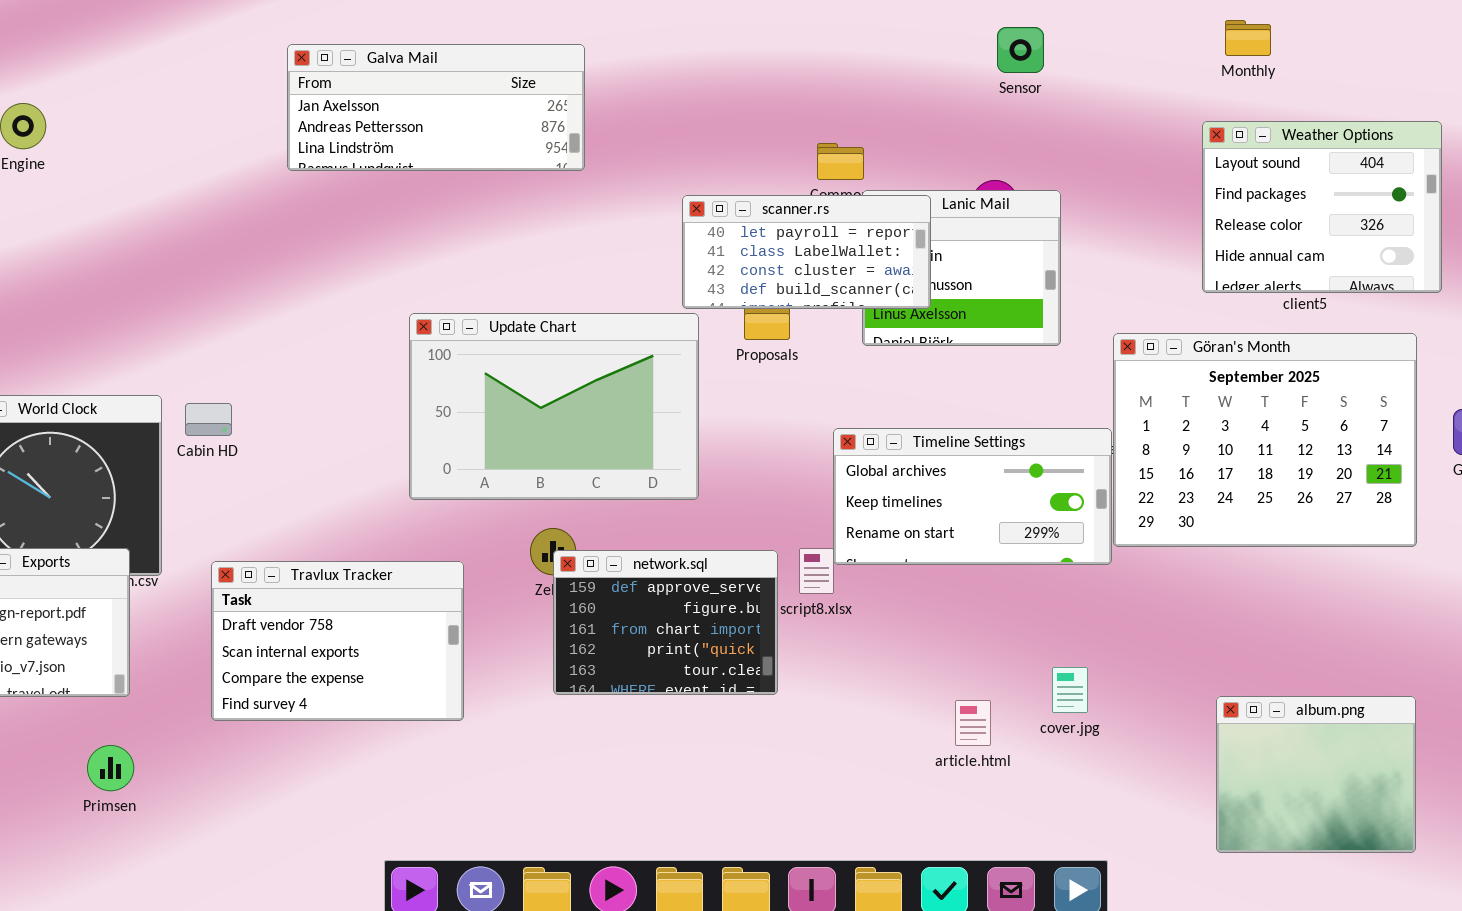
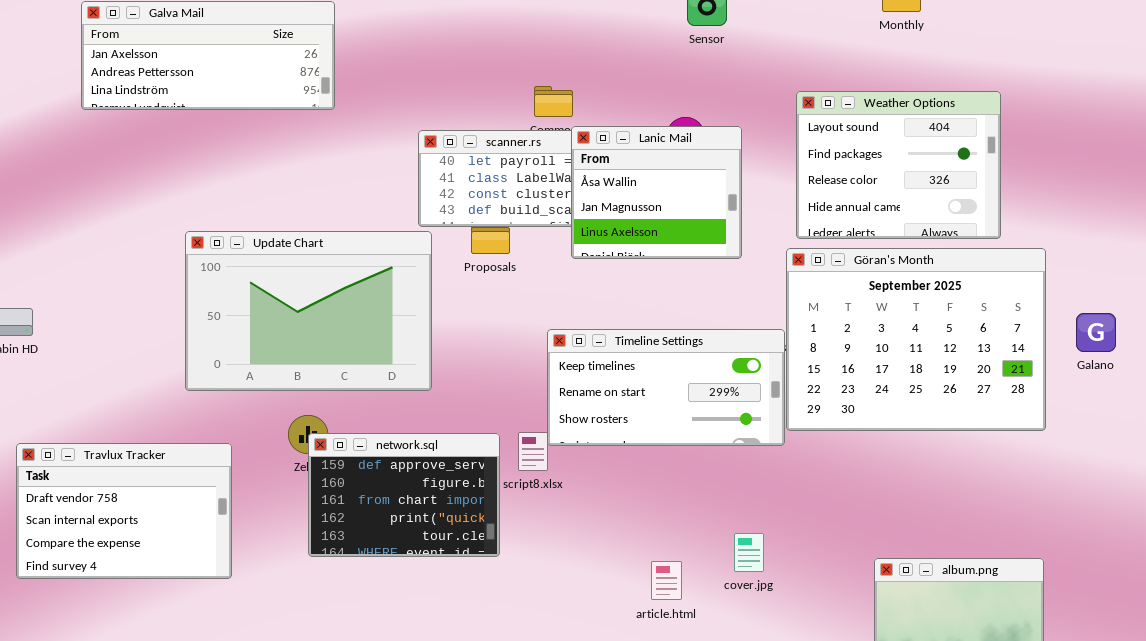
Weather Options: [1202,121,1442,293] -> [796,91,1001,239], moved
Lanic Mail: [862,190,1061,346] -> [571,126,742,259], raised
Timeline Settings: [833,428,1112,565] -> [547,329,785,446], scrolled down 1 row

